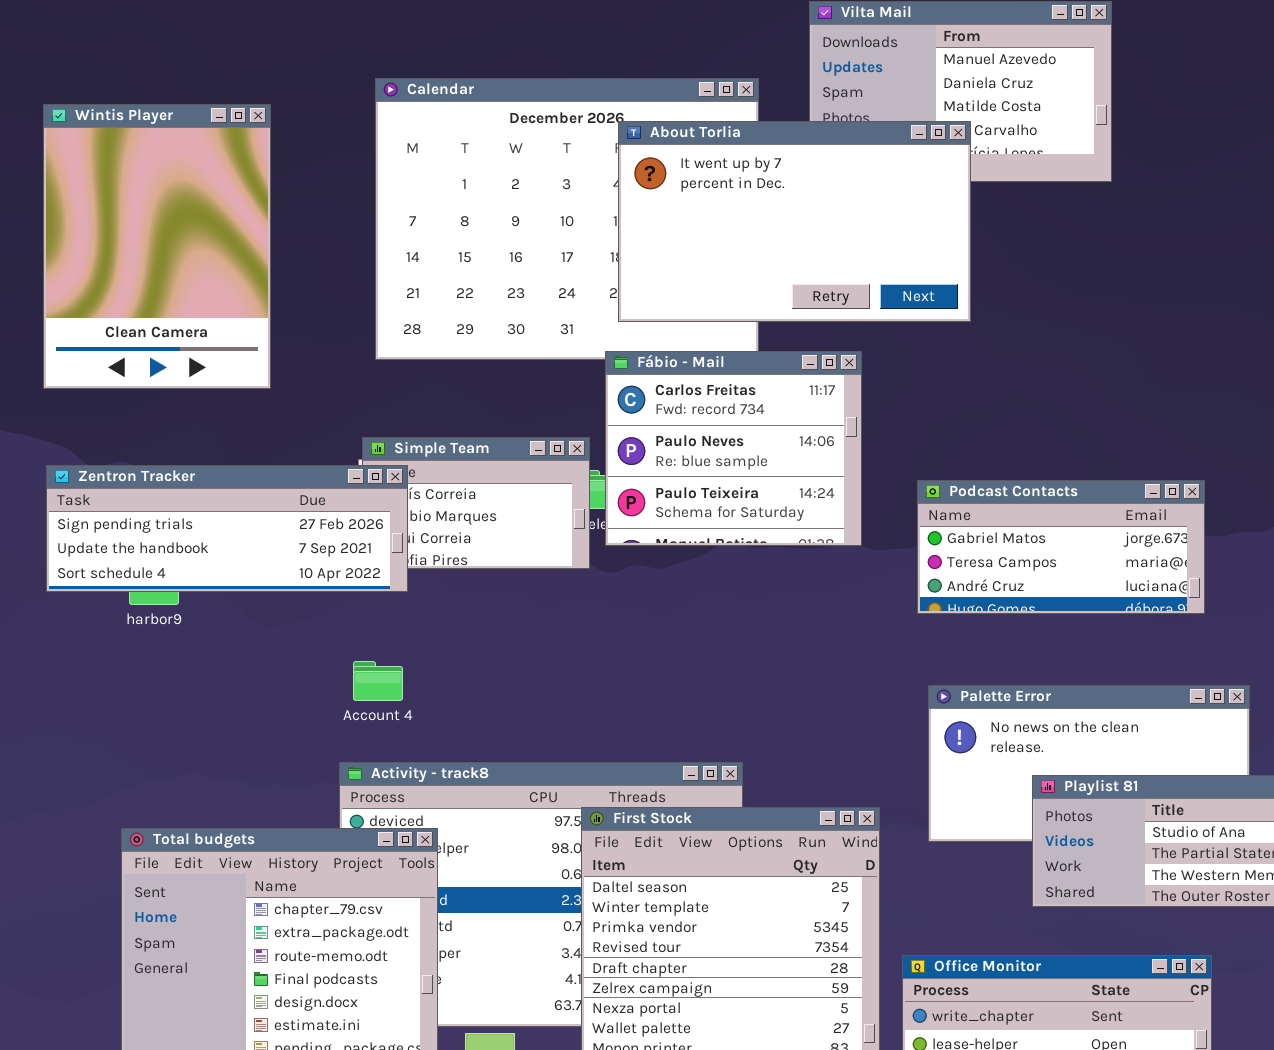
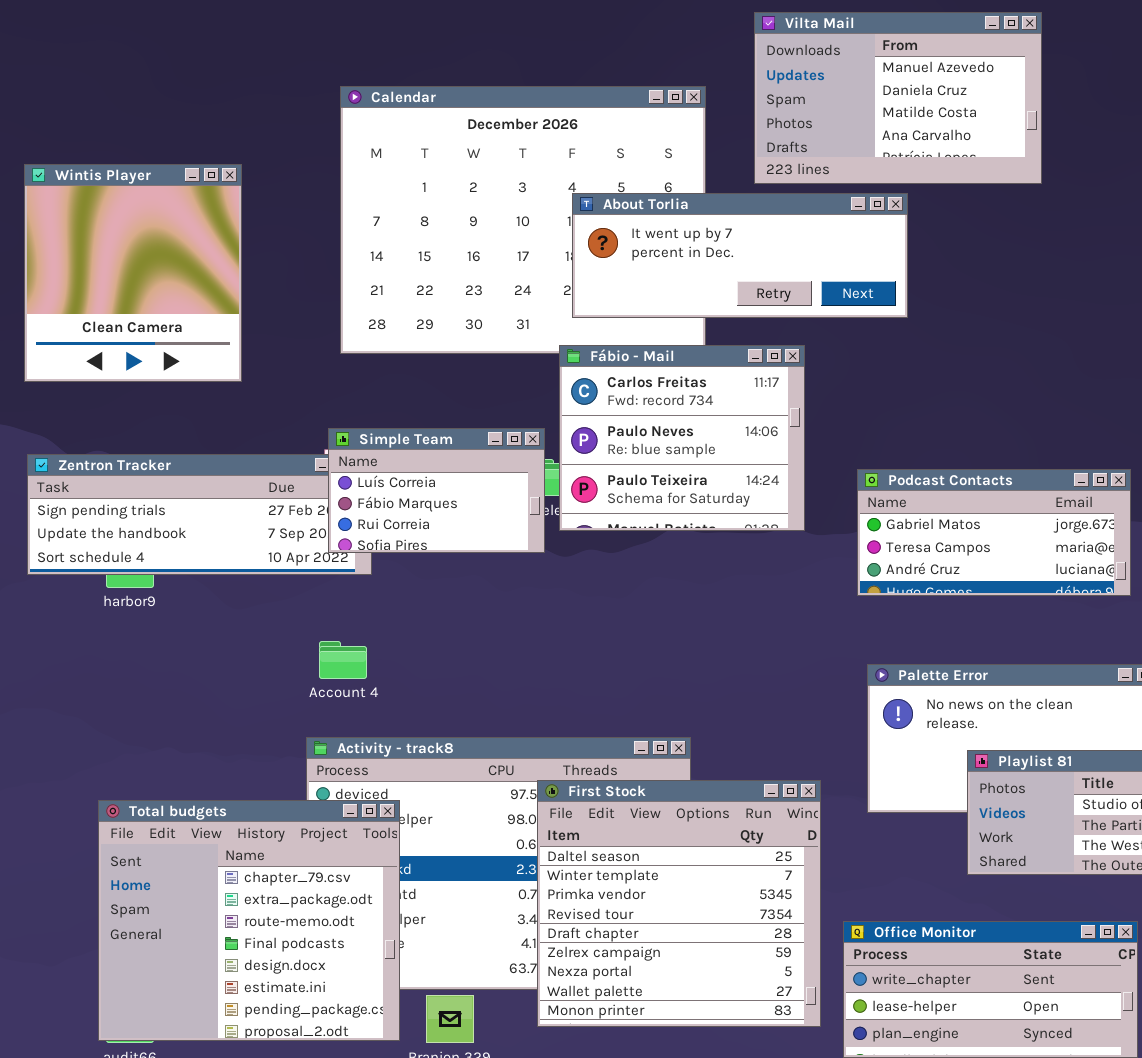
Wintis Player: [43,104,271,389] -> [24,164,242,382], resized
About Torlia: [618,121,971,322] -> [572,193,908,318], resized
Simple Team: [362,437,590,569] -> [328,428,545,553], raised

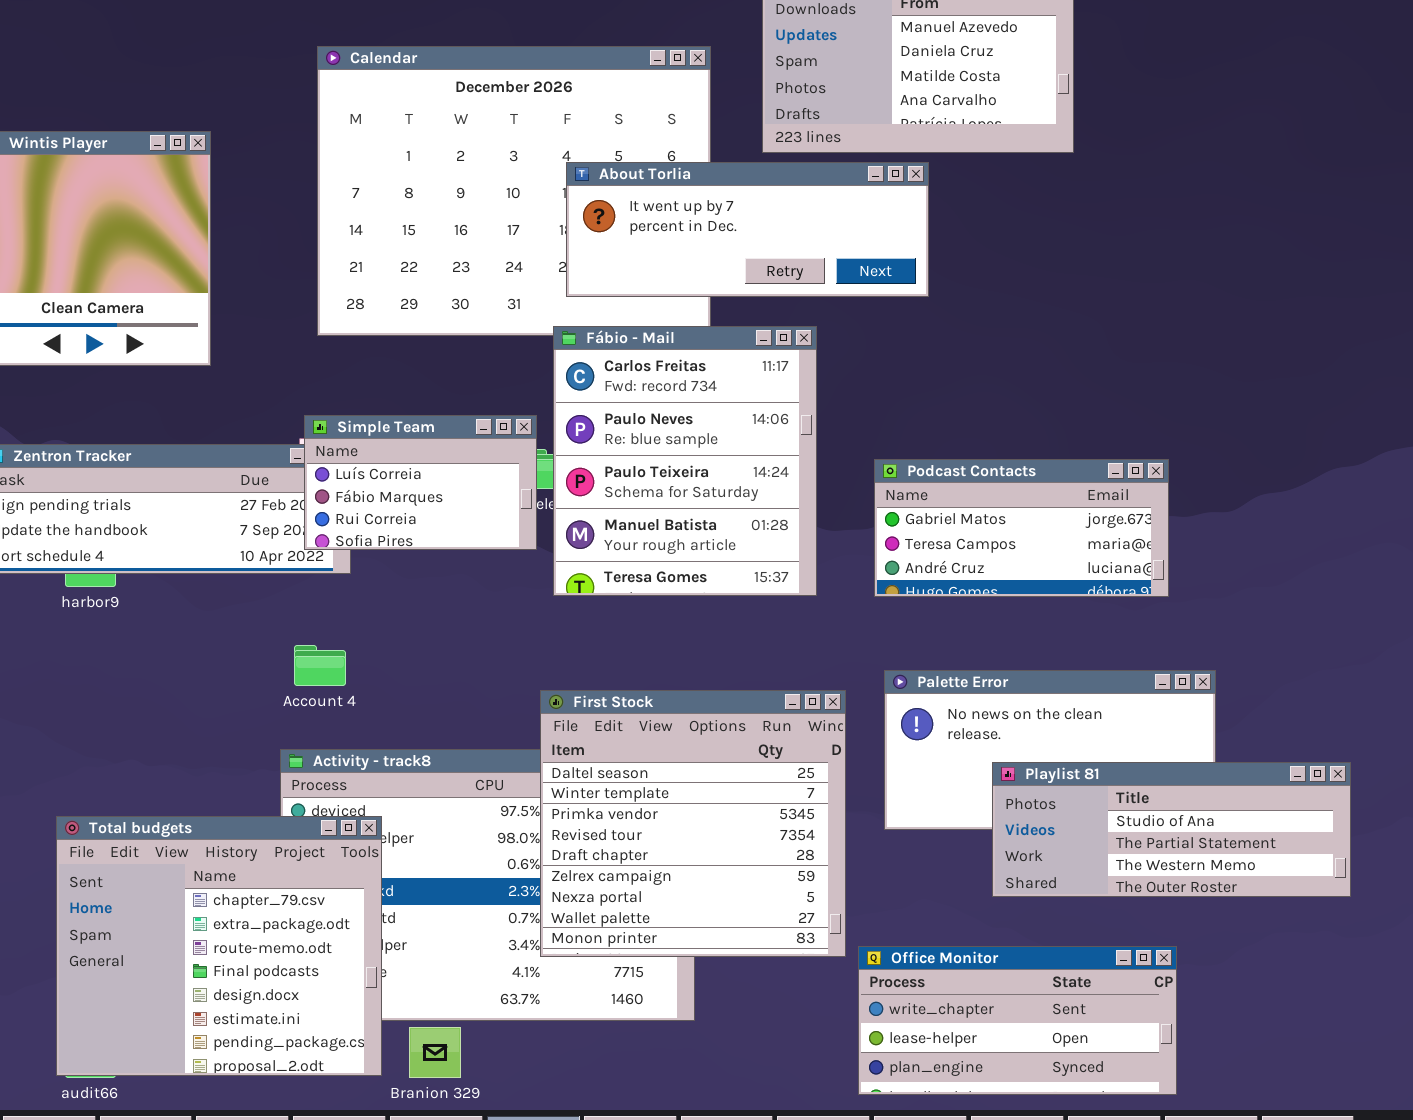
Fábio - Mail: [559,345,805,531] -> [553,326,817,596], resized
First Stock: [537,780,821,1027] -> [540,690,846,957], moved

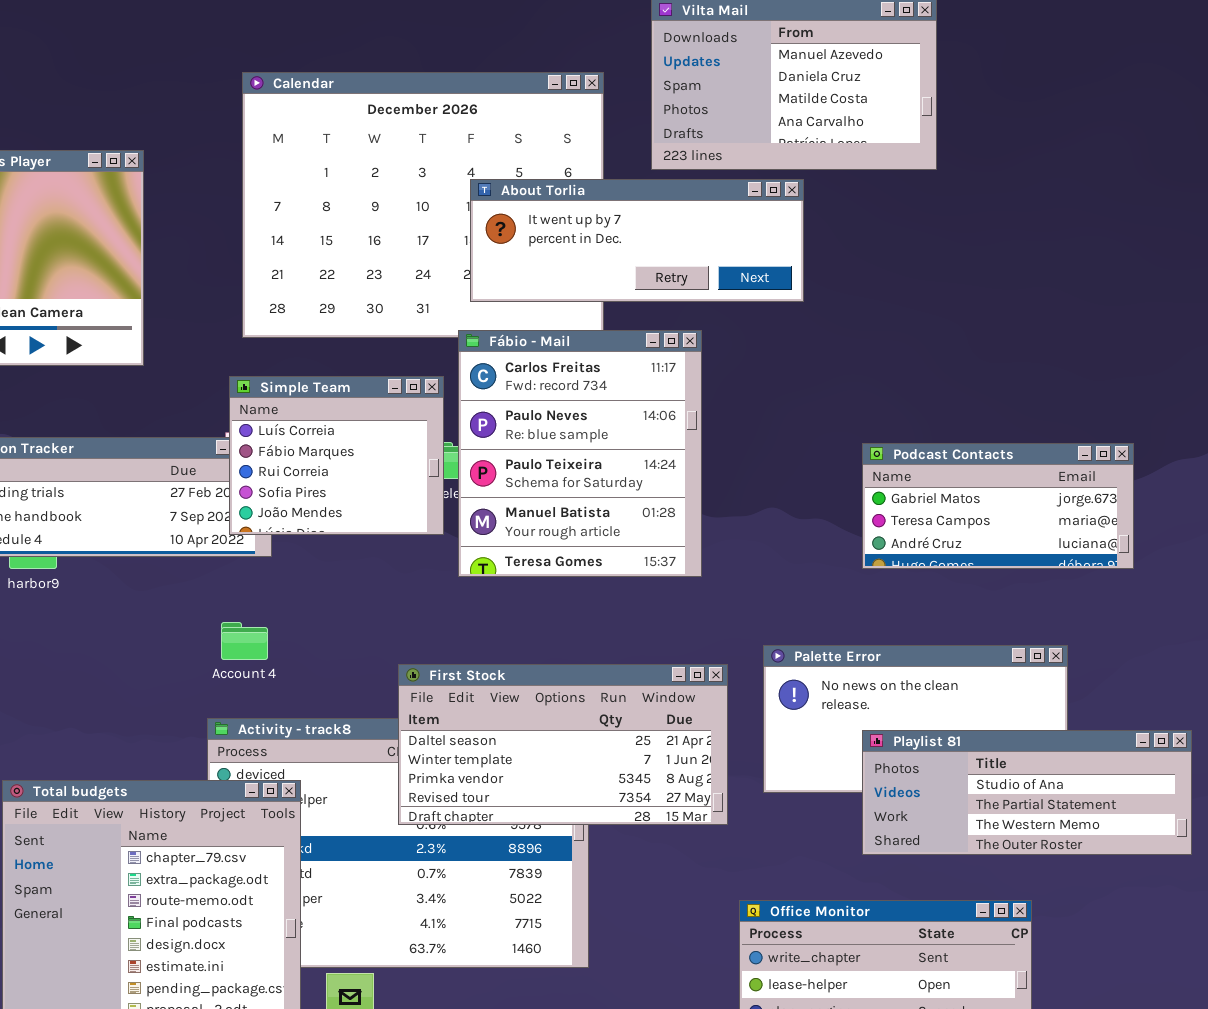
Simple Team: [304,415,537,550] -> [229,376,444,535], resized
Podcast Contacts: [874,459,1169,597] -> [862,443,1134,569], moved
First Stock: [540,690,846,957] -> [398,664,728,825], resized

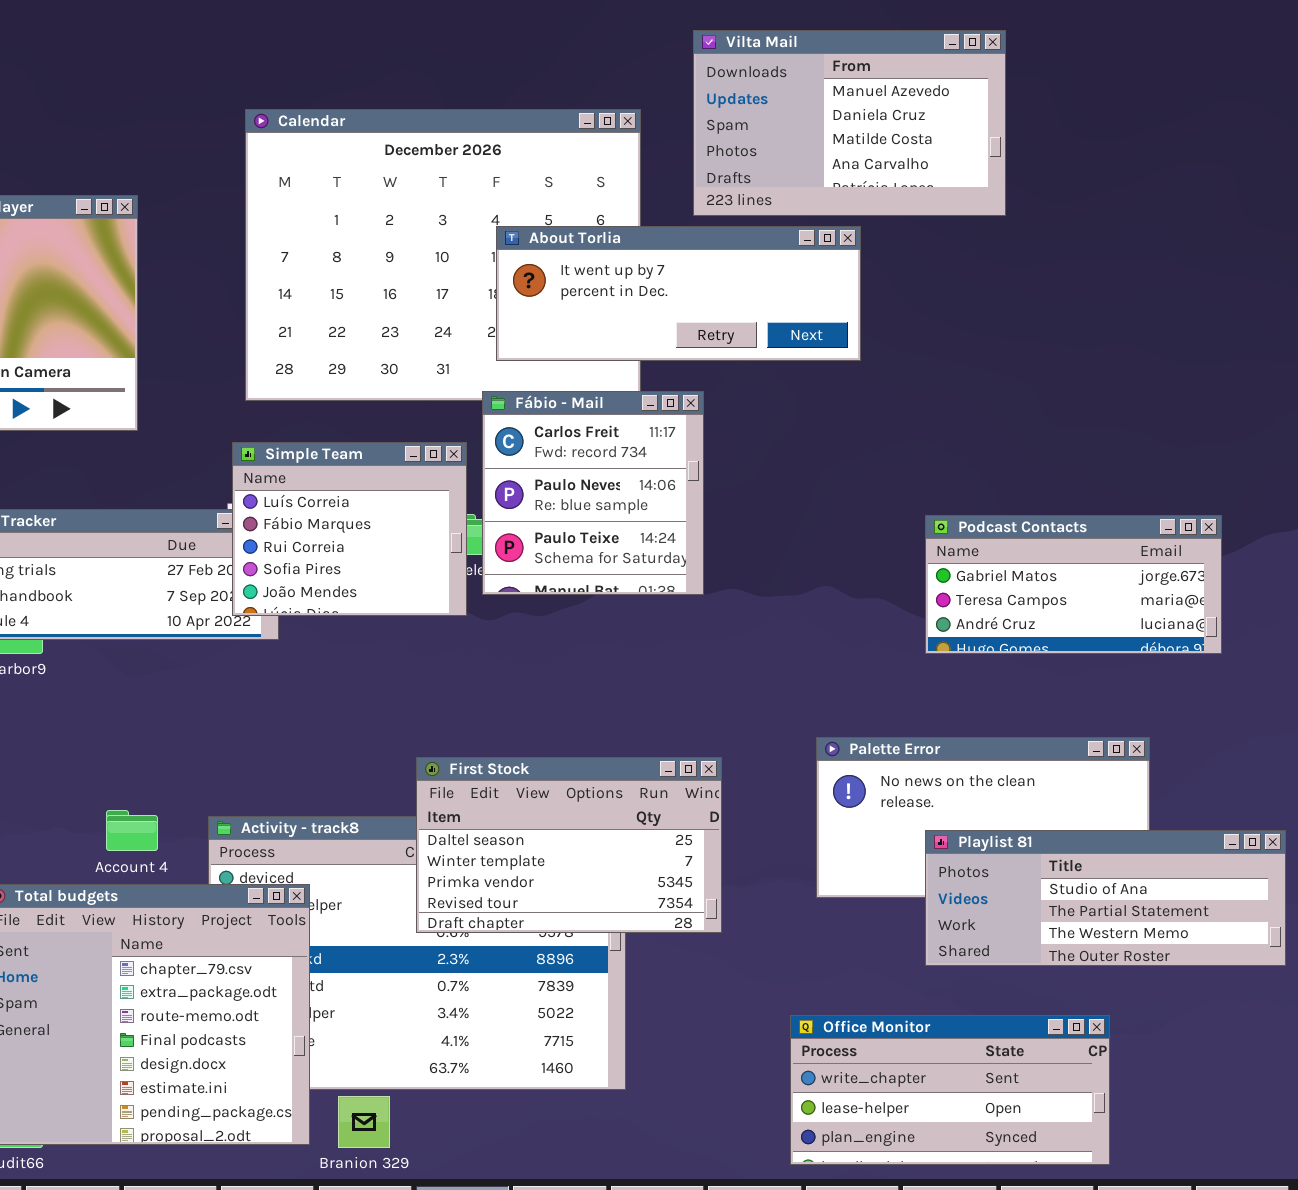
Fábio - Mail: [458,330,702,577] -> [482,391,704,595], resized
Account 4: [221,622,268,660] -> [106,810,158,851], moved
First Stock: [398,664,728,825] -> [416,757,722,933], resized

